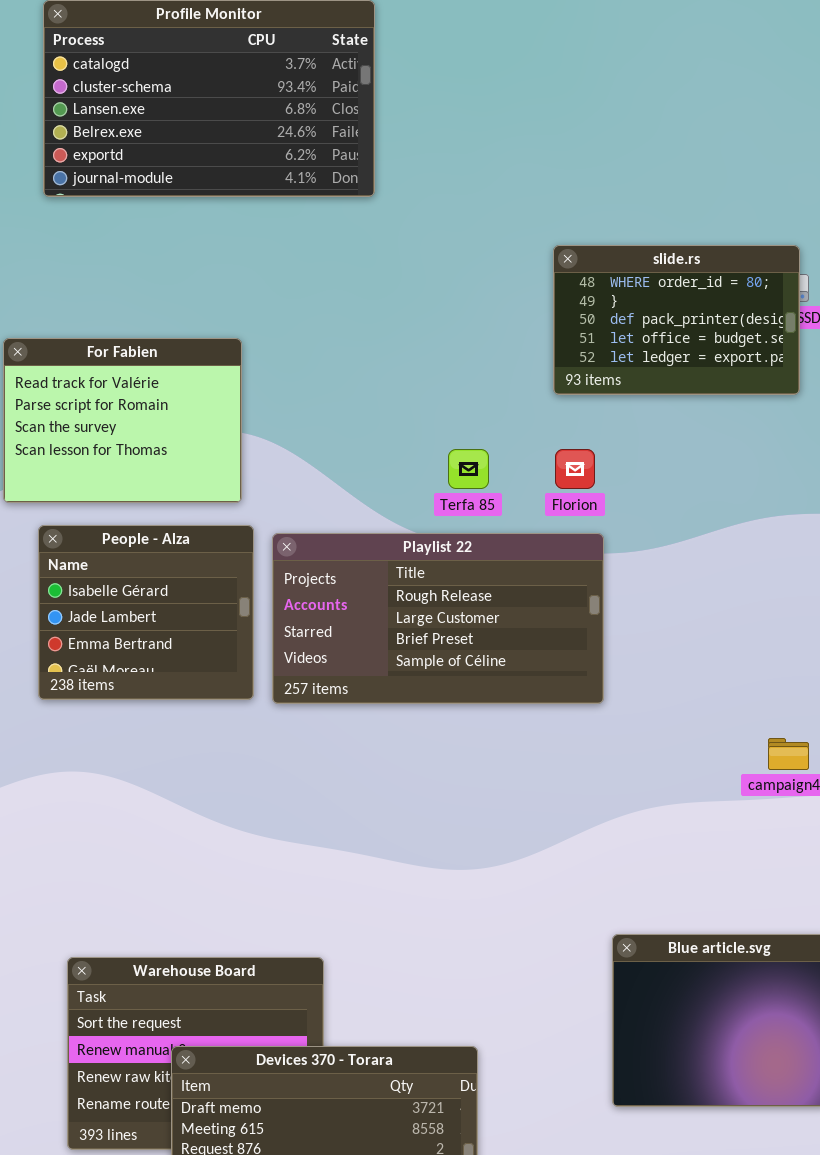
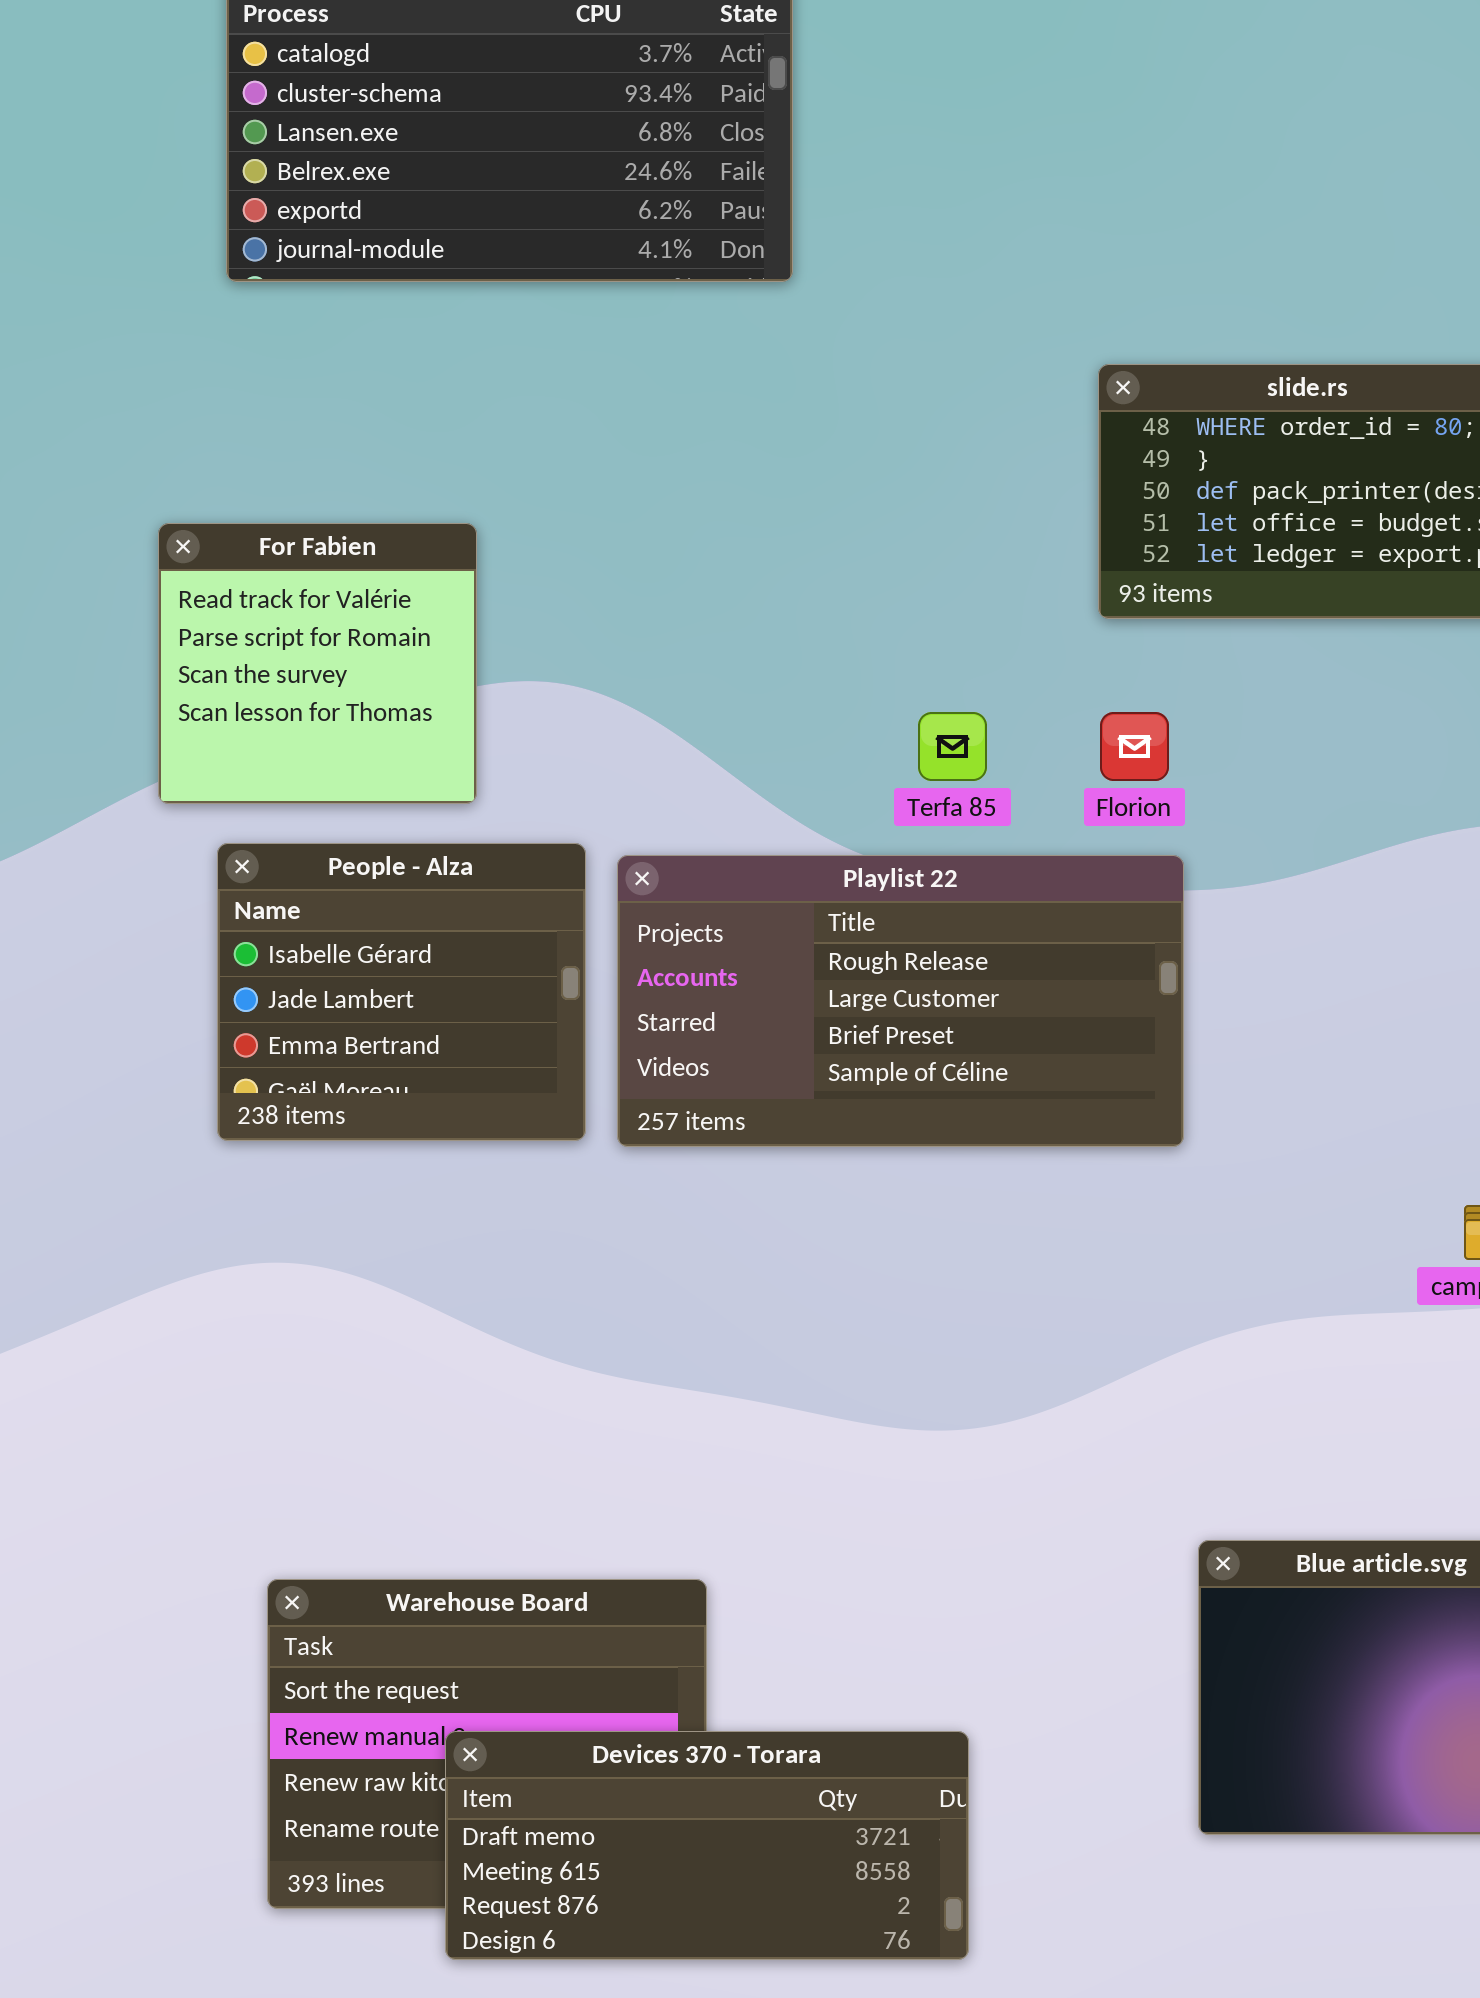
For Fabien: [3,338,242,503] -> [158,523,477,804], resized

